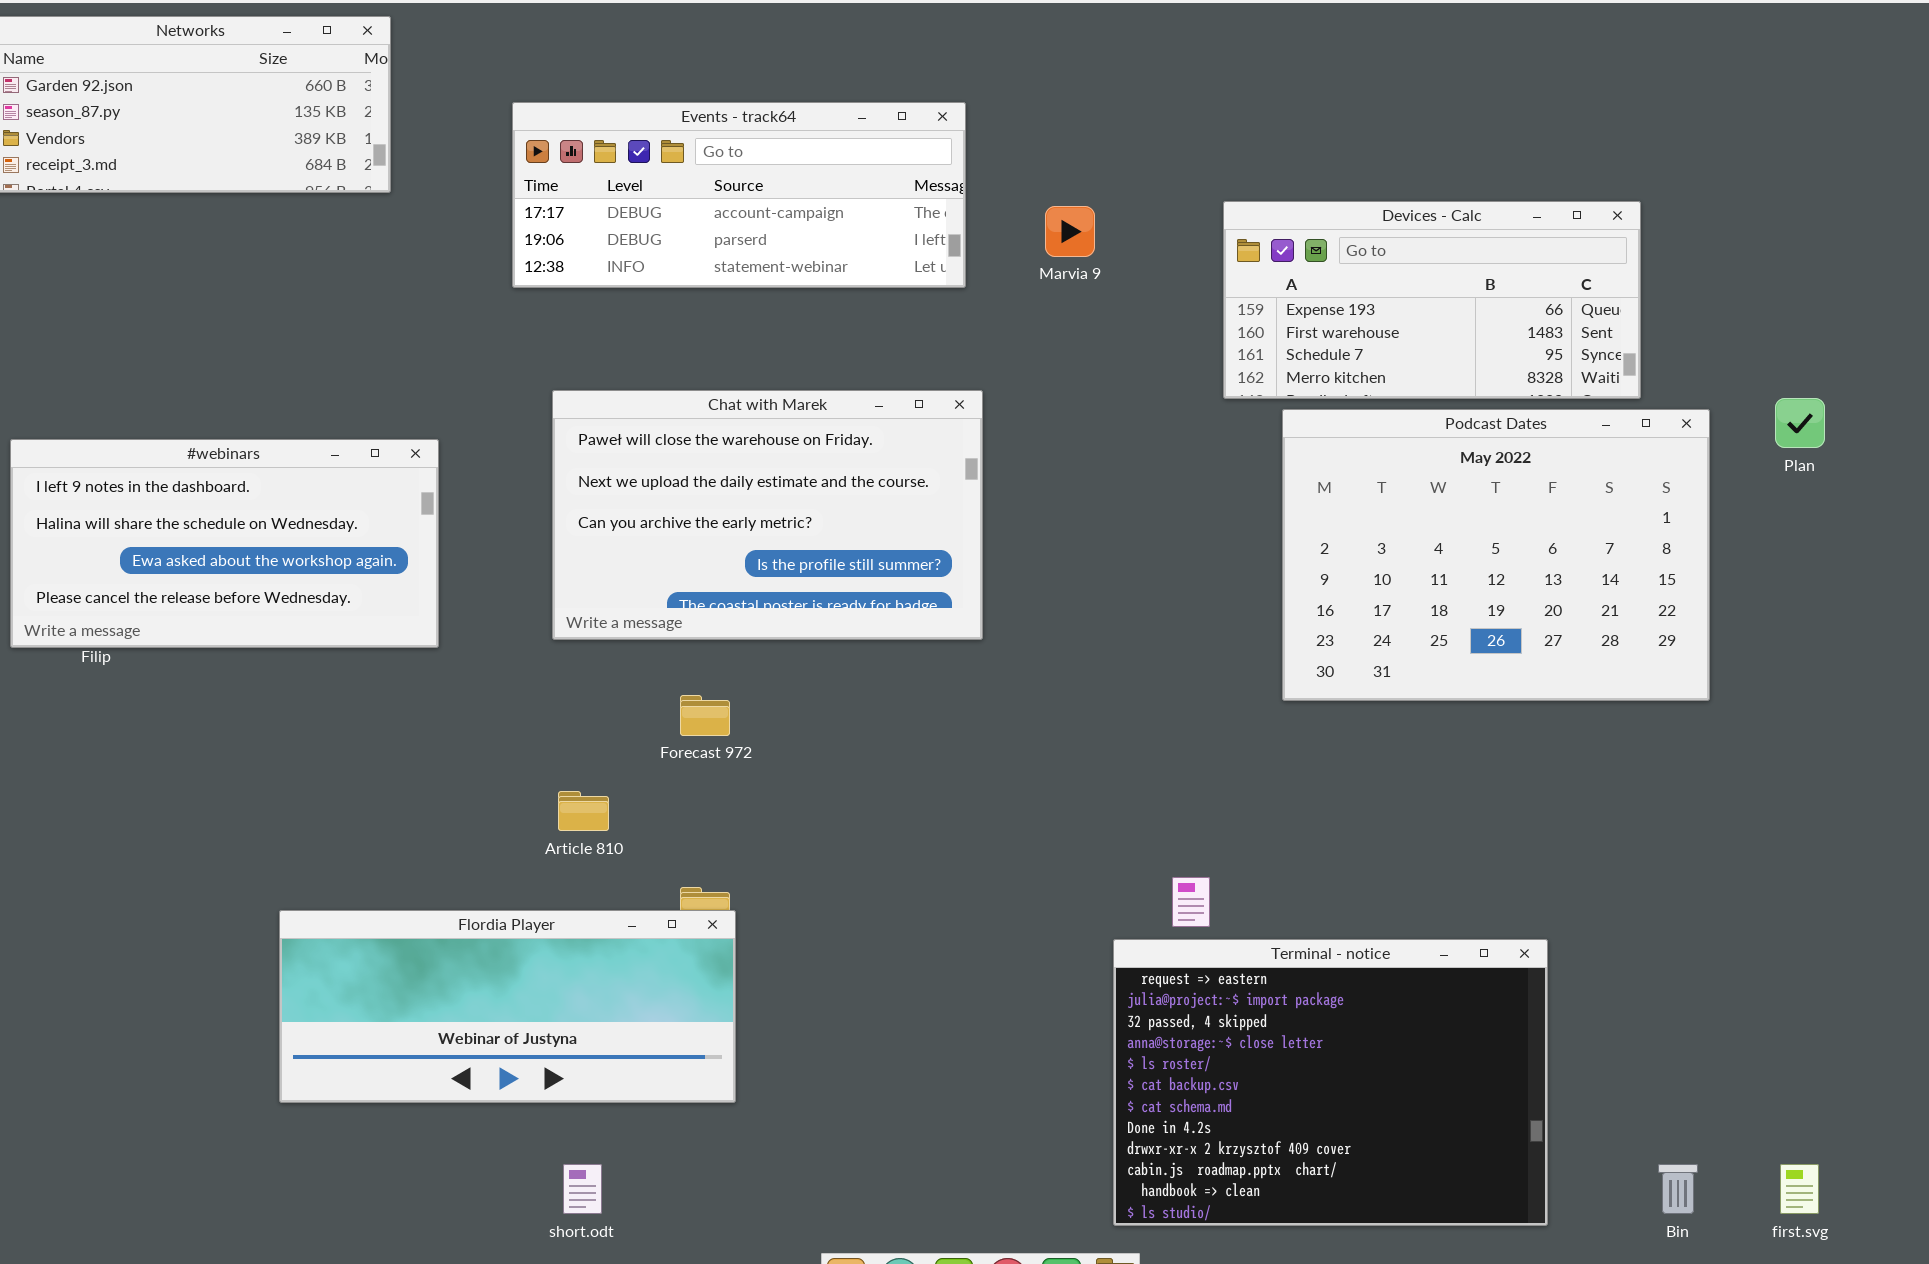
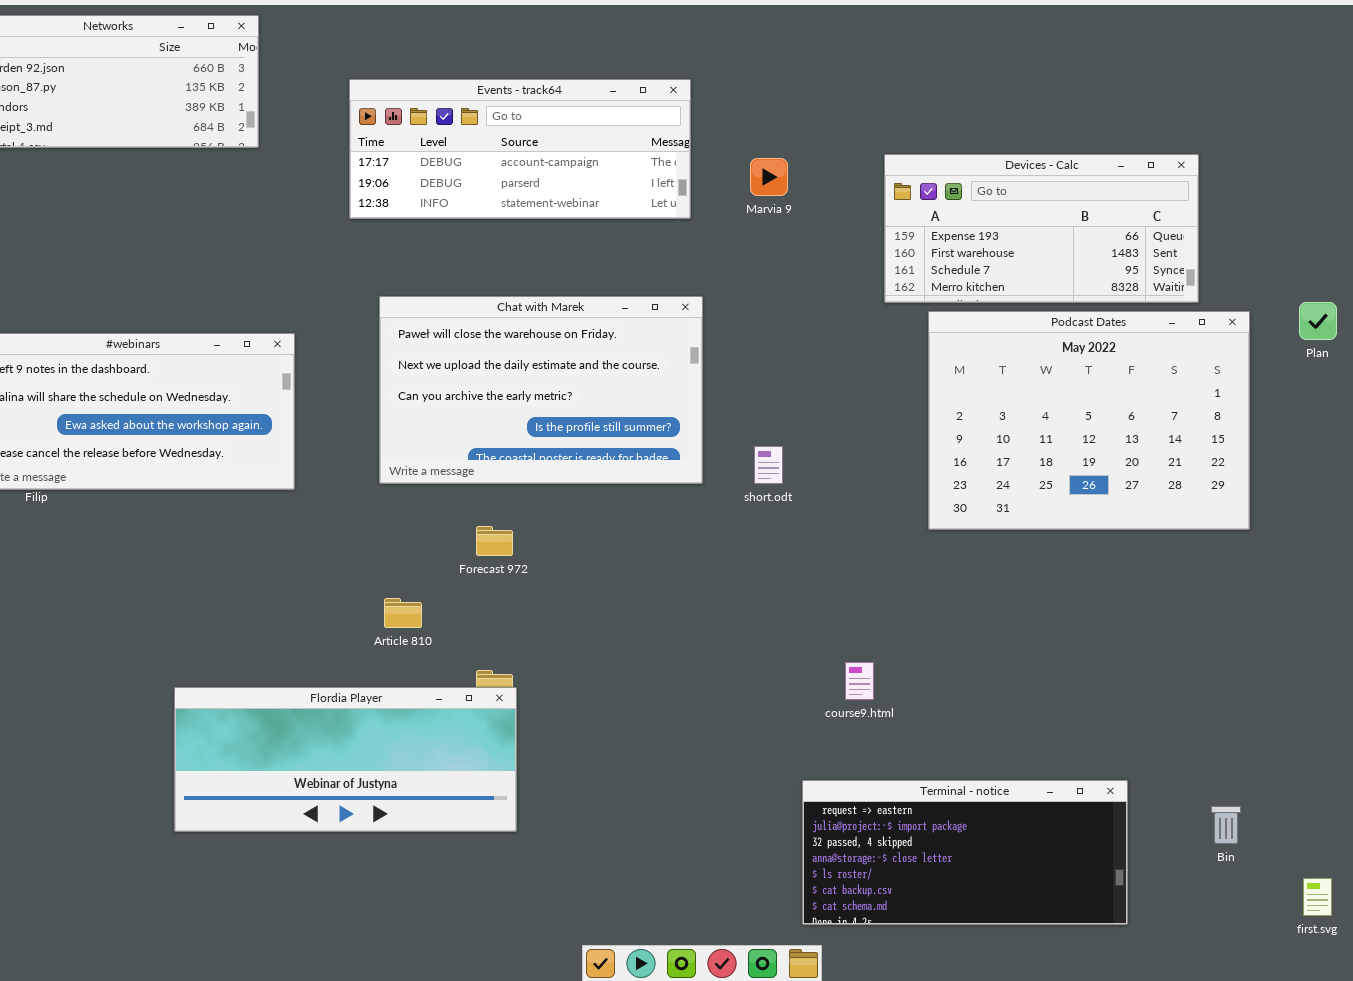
Terminal - notice: [1113,939,1548,1226] -> [802,780,1128,925], resized
short.odt: [563,1164,602,1214] -> [754,446,783,484], moved
Bin: [1658,1164,1698,1214] -> [1211,806,1241,844], moved

